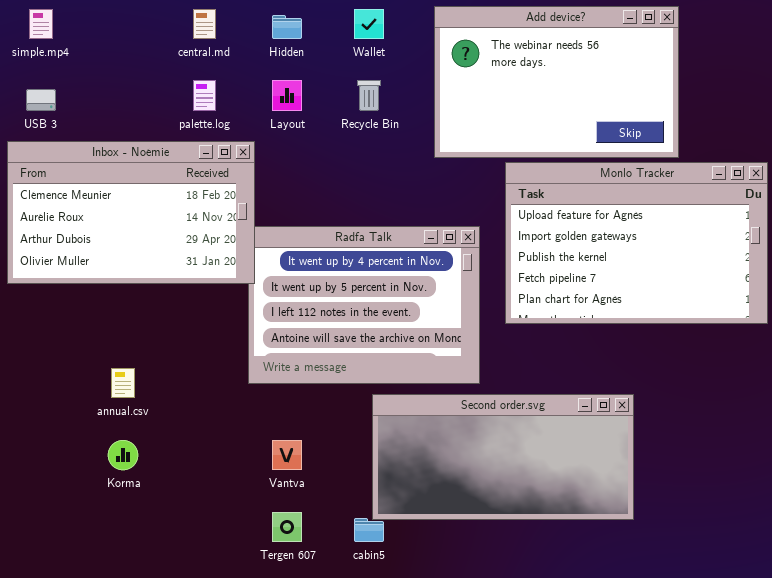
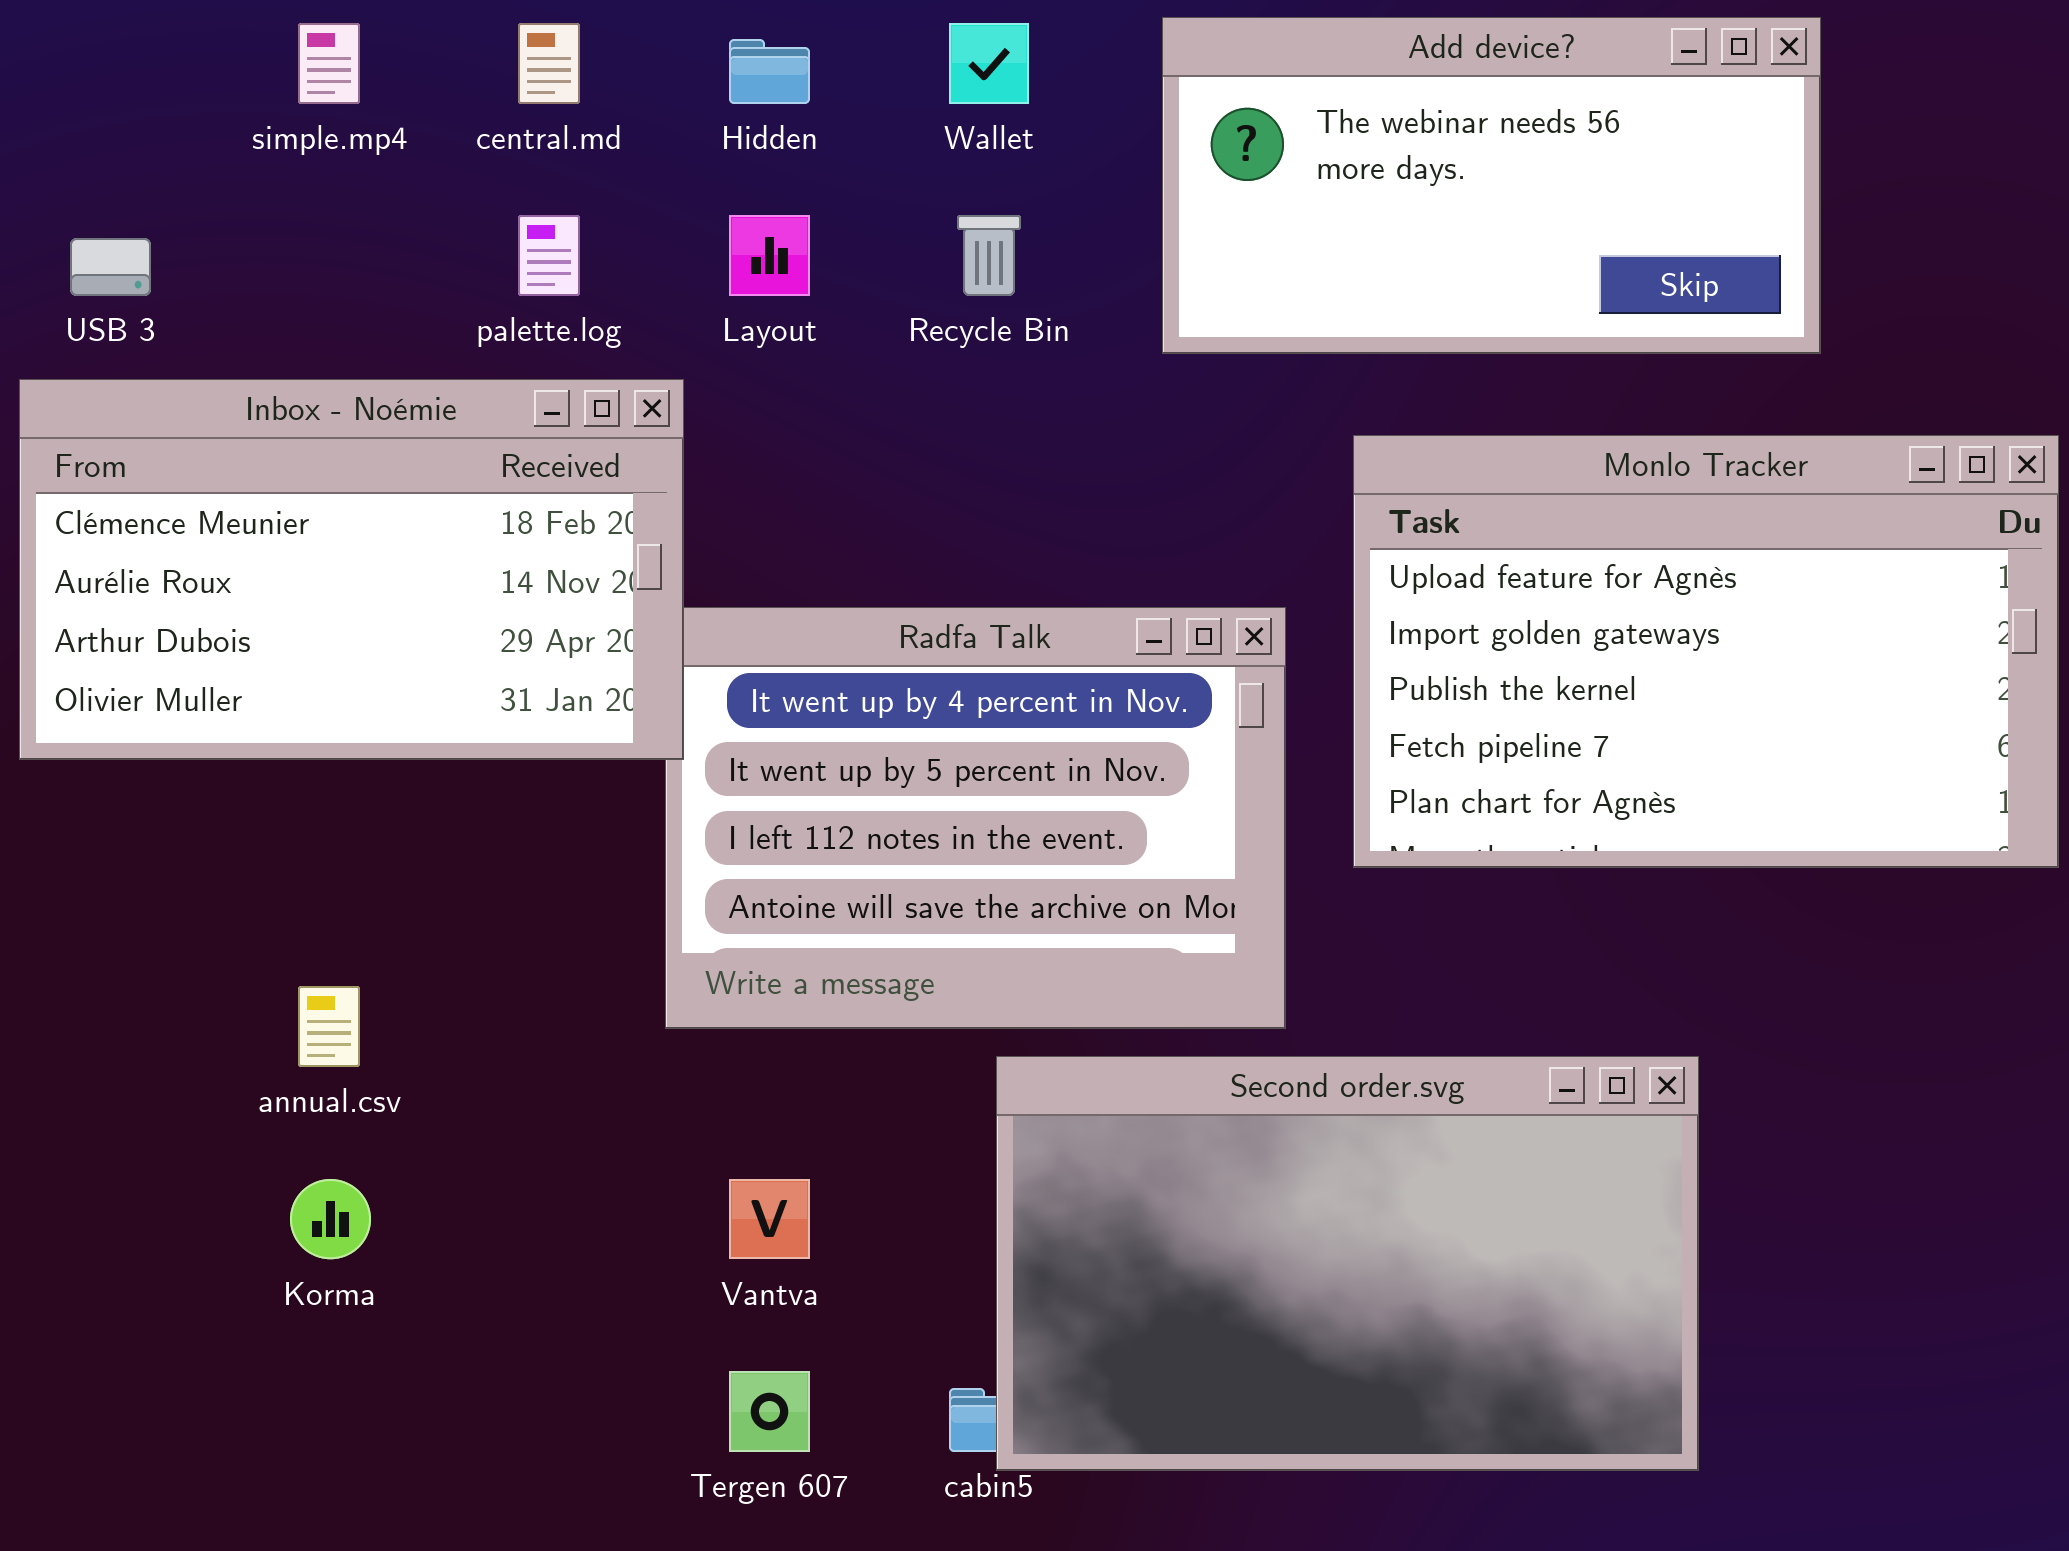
Add device?: [434,6,679,158] -> [1162,17,1821,354], resized
simple.mp4: [29,9,53,39] -> [298,23,360,104], moved
Second order.svg: [372,394,634,520] -> [996,1056,1699,1471], resized

